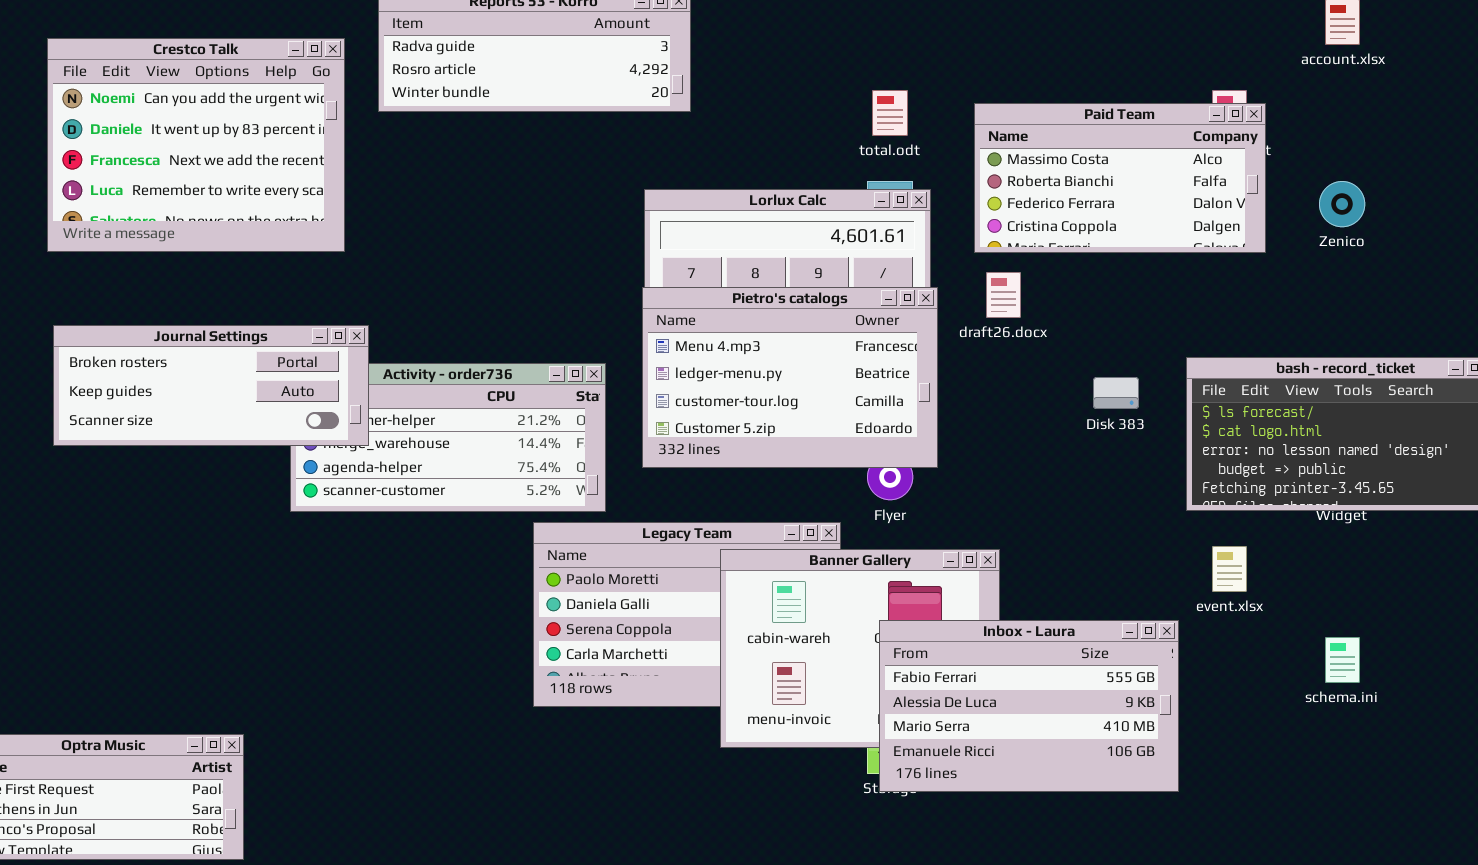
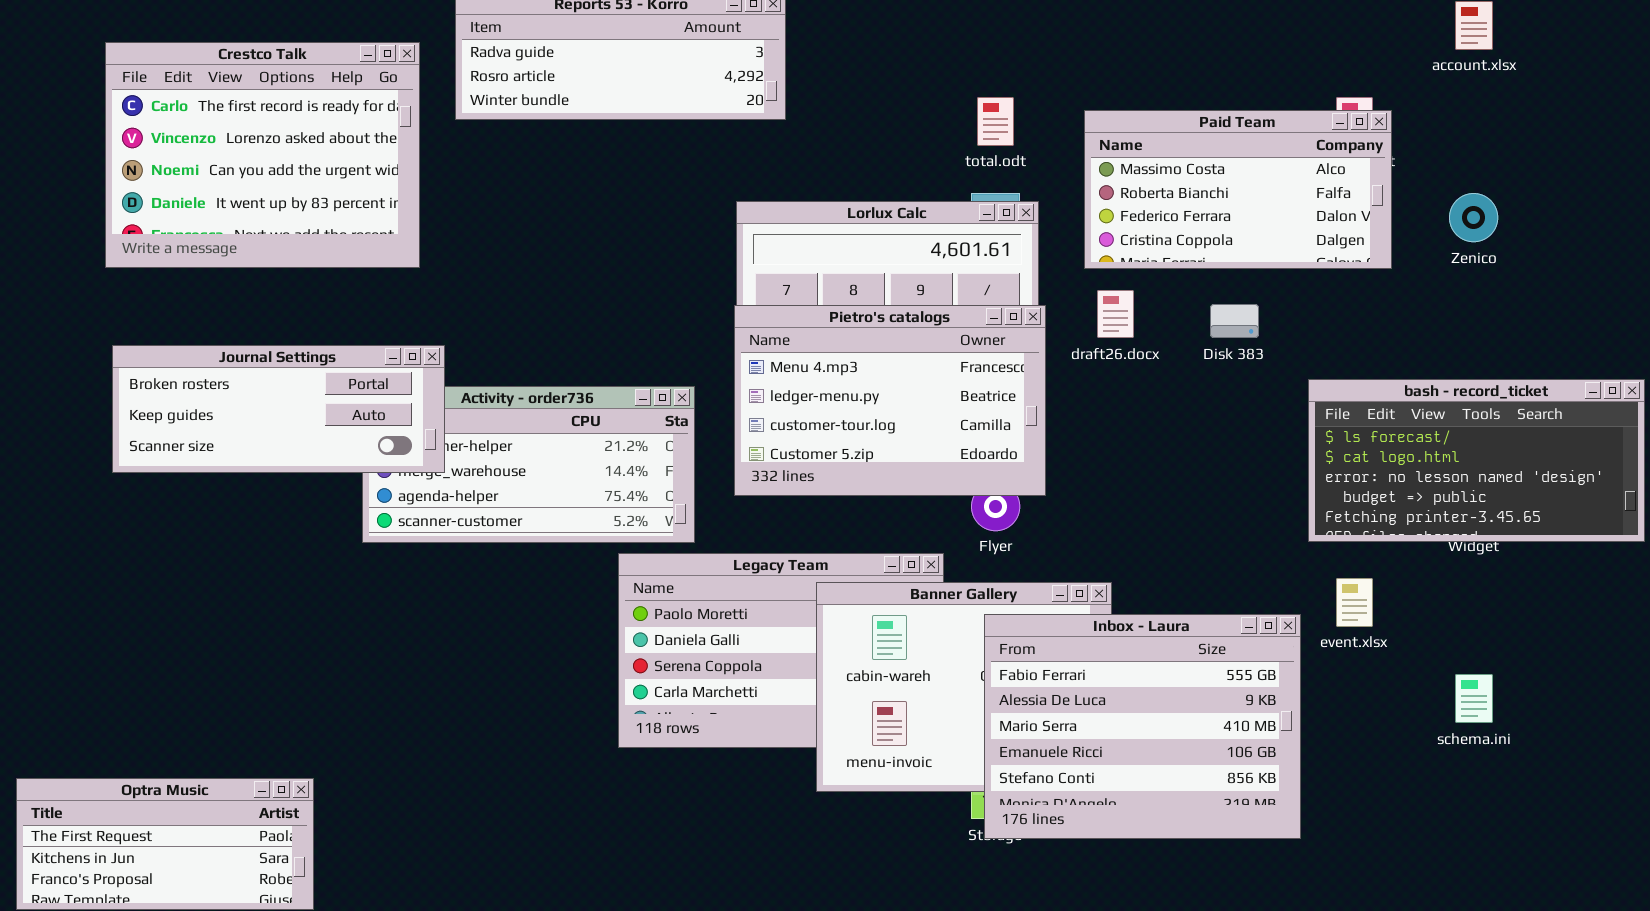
Crestco Talk: [47,38,345,252] -> [105,42,420,268], scrolled up 2 rows
Disk 383: [1093,377,1139,409] -> [1210,304,1259,338], moved
Inbox - Laura: [879,620,1179,792] -> [984,614,1301,839], resized

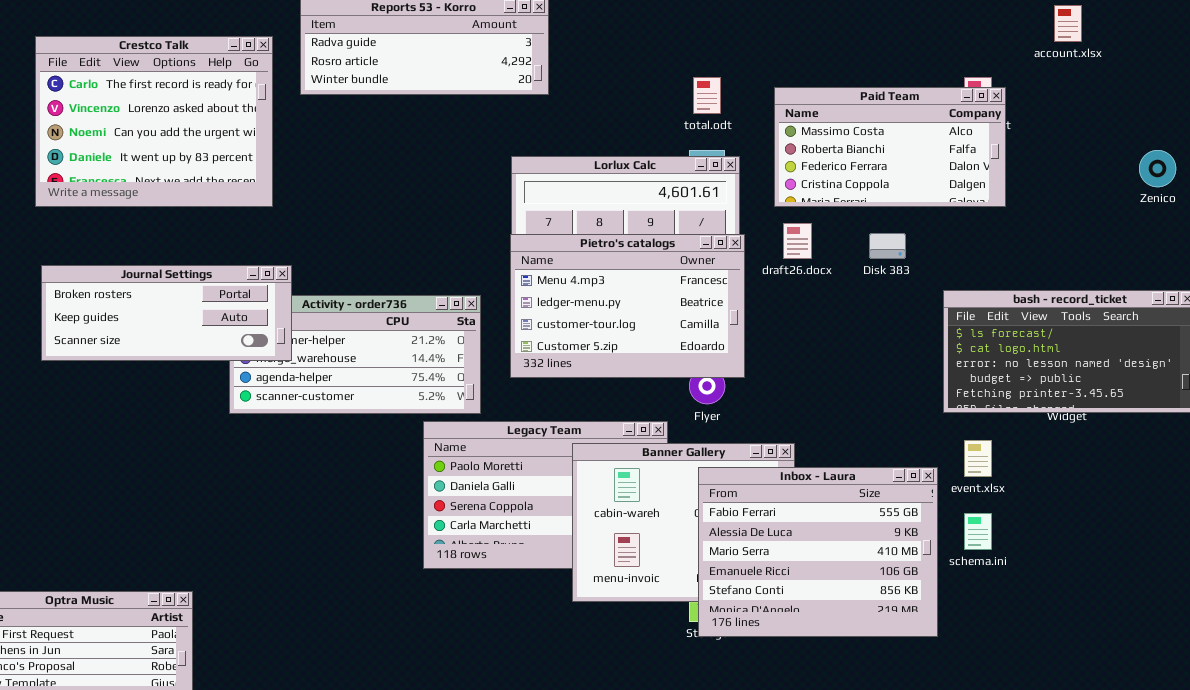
Zenico: [1449,193,1498,242] -> [1139,150,1176,187], moved
schema.ini: [1455,674,1493,723] -> [964,513,992,550], moved

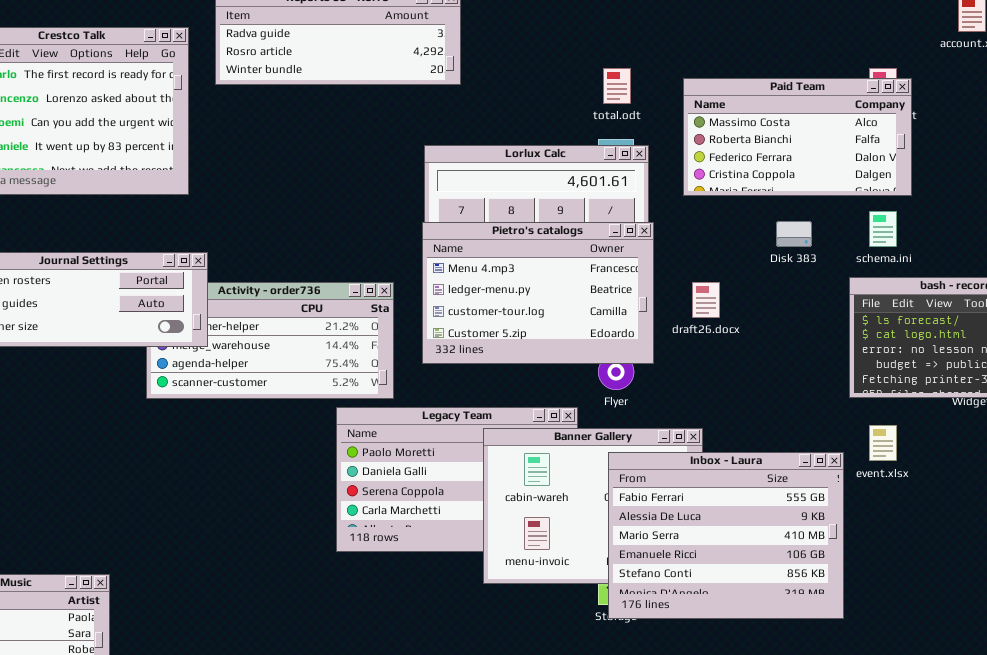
draft26.docx: [783,223,812,259] -> [692,282,720,318], moved
schema.ini: [964,513,992,550] -> [869,211,897,247], moved

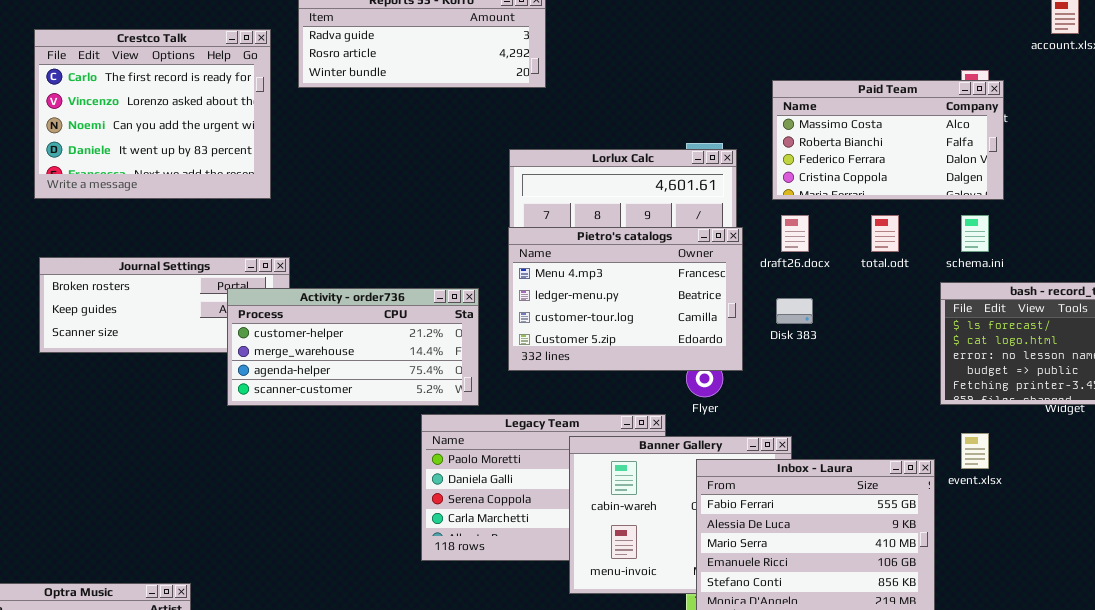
total.odt: [603,68,631,104] -> [871,215,899,252], moved
Disk 383: [776,221,812,247] -> [776,298,813,324], moved
Activity - order736: [146,282,394,399] -> [227,288,479,406], raised
draft26.docx: [692,282,720,318] -> [781,215,809,252], moved

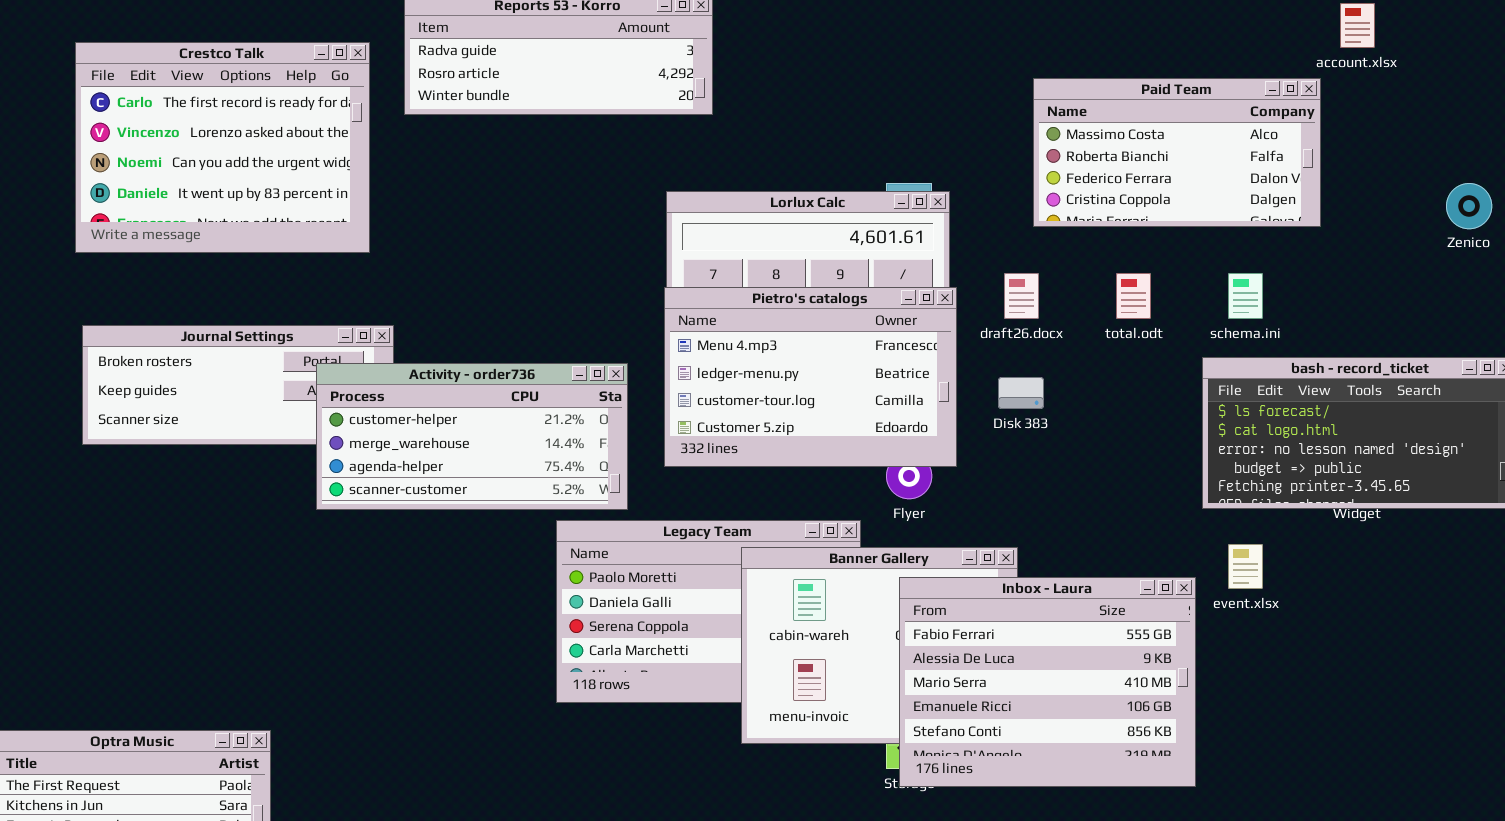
Paid Team: [772,80,1004,200] -> [1033,78,1321,227], moved

